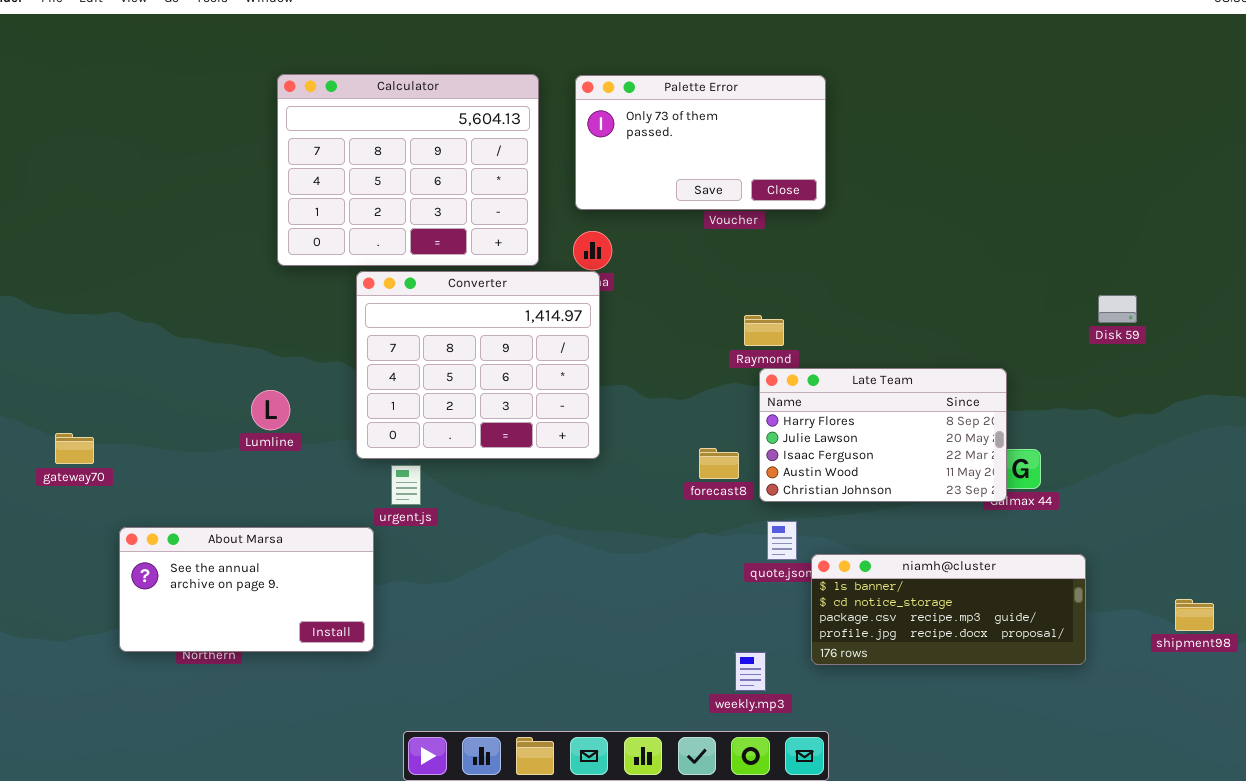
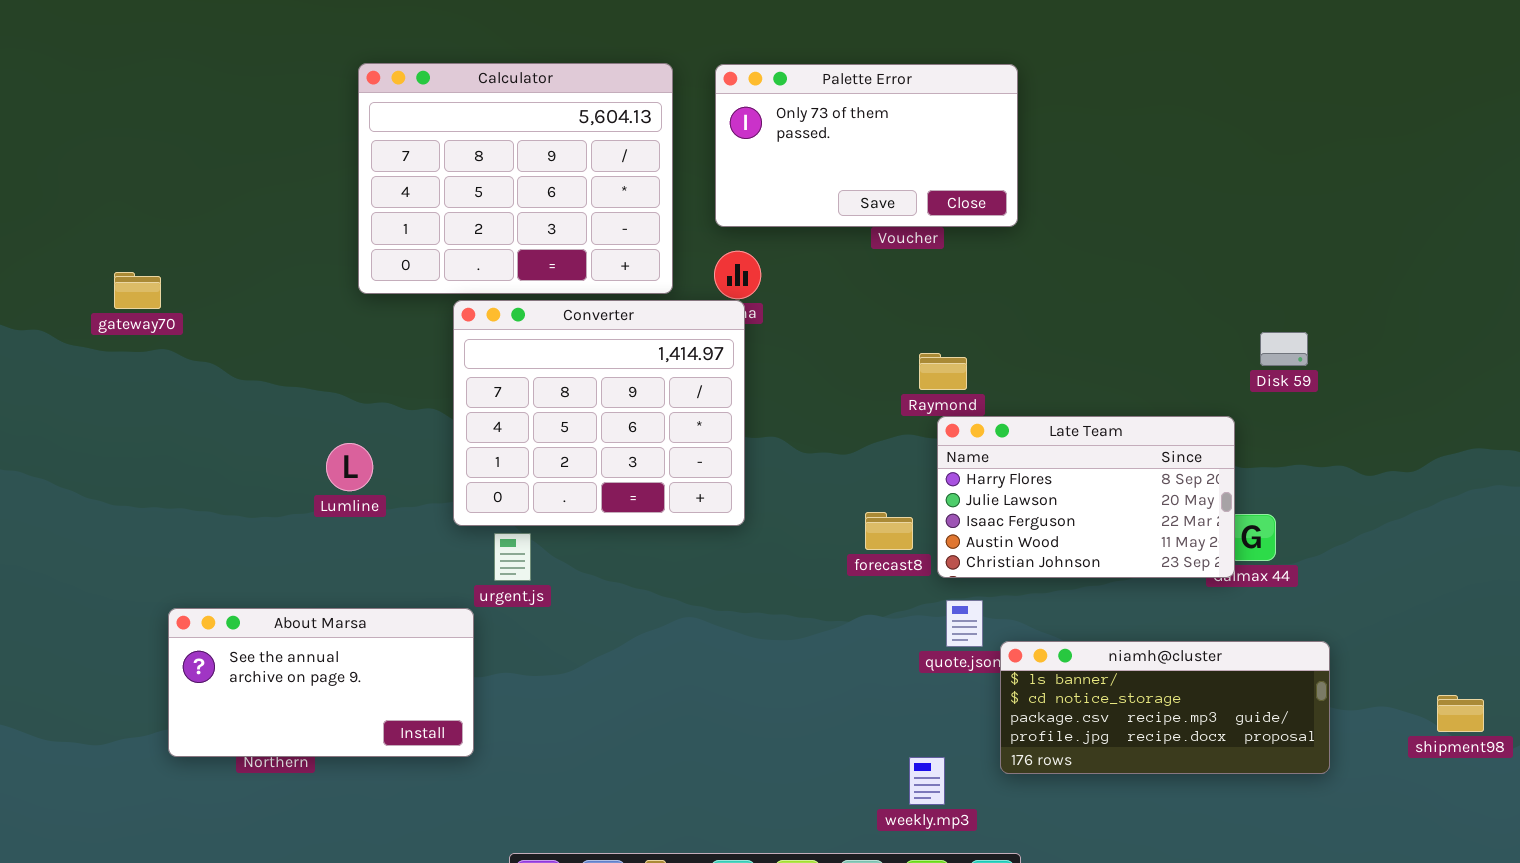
Disk 59: [1098,295,1137,323] -> [1260,332,1308,366], moved
gateway70: [55,433,94,464] -> [114,272,161,309], moved

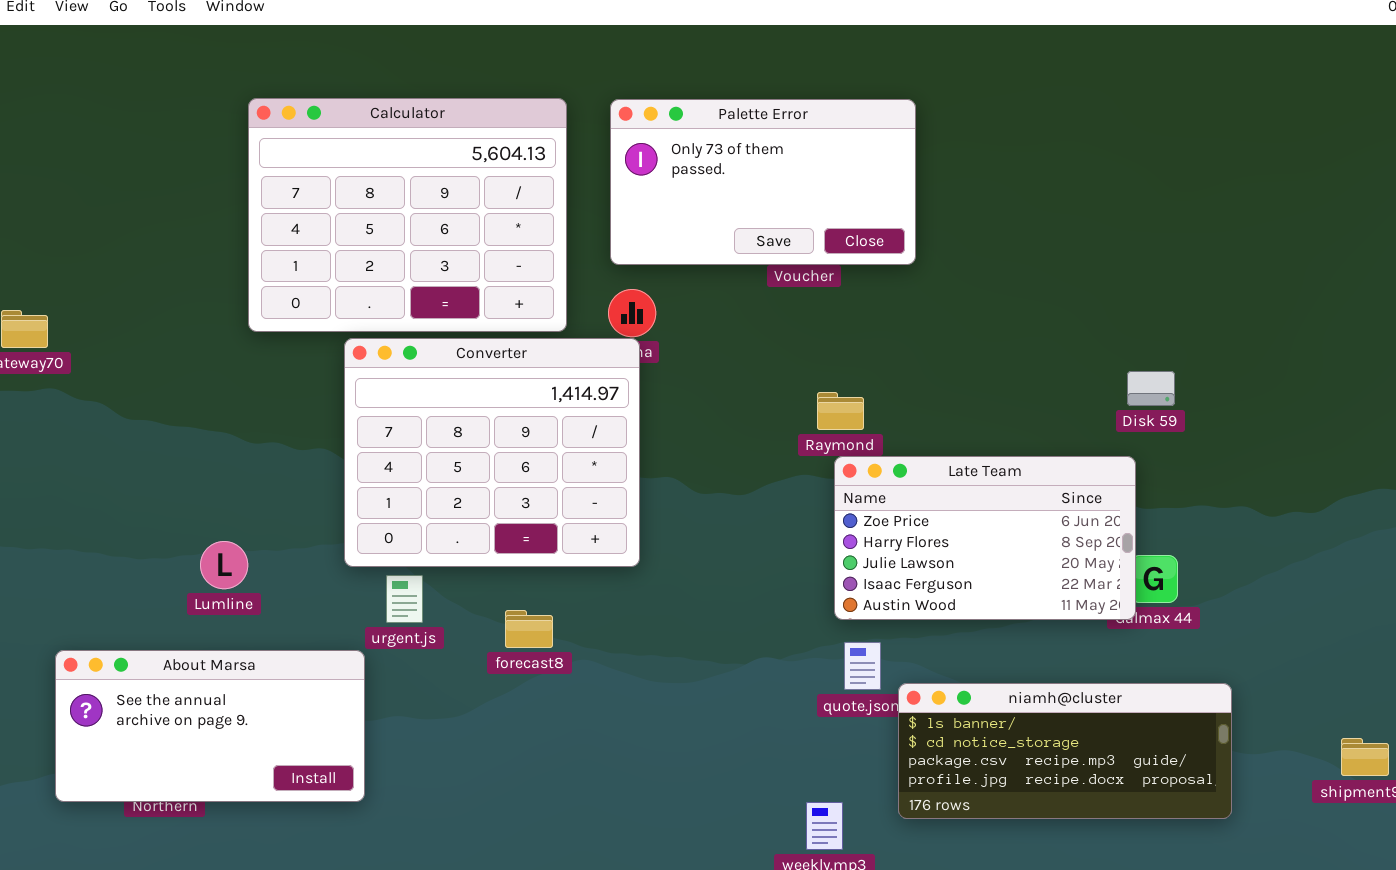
Disk 59: [1260,332,1308,366] -> [1127,371,1175,406], moved
Late Team: [937,416,1235,578] -> [834,456,1136,620], scrolled up 1 row
Lumline: [326,443,373,491] -> [200,541,248,589], moved
forecast8: [865,512,913,550] -> [505,610,553,648], moved

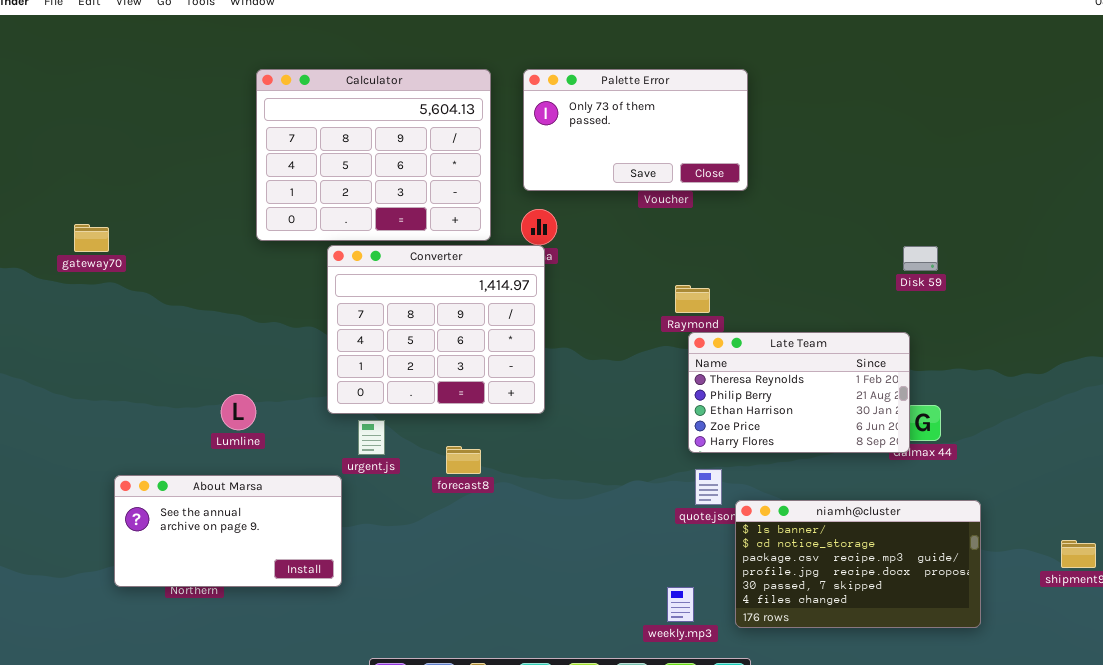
Disk 59: [1127,371,1175,406] -> [903,246,938,271], moved
Late Team: [834,456,1136,620] -> [688,332,910,453], scrolled up 3 rows
niamh@cluster: [898,683,1232,819] -> [735,500,981,628], resized

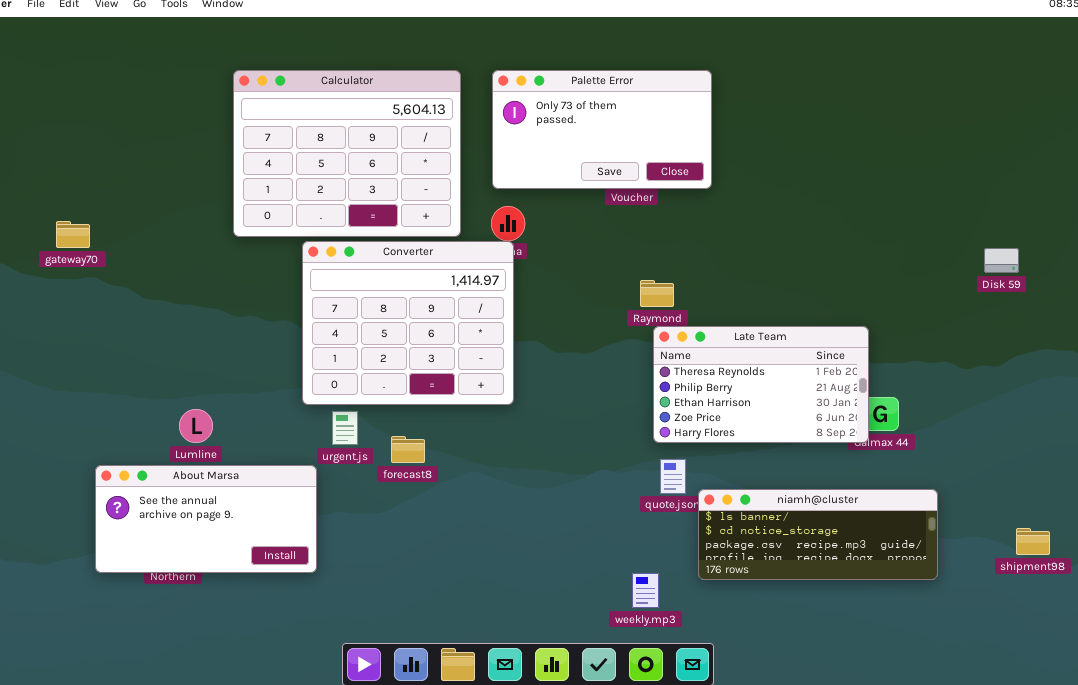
Disk 59: [903,246,938,271] -> [984,248,1019,273], moved
Lumline: [221,394,256,430] -> [179,409,213,443], moved
forecast8: [446,446,481,474] -> [391,436,425,463], moved
niamh@cluster: [735,500,981,628] -> [698,489,938,580], resized

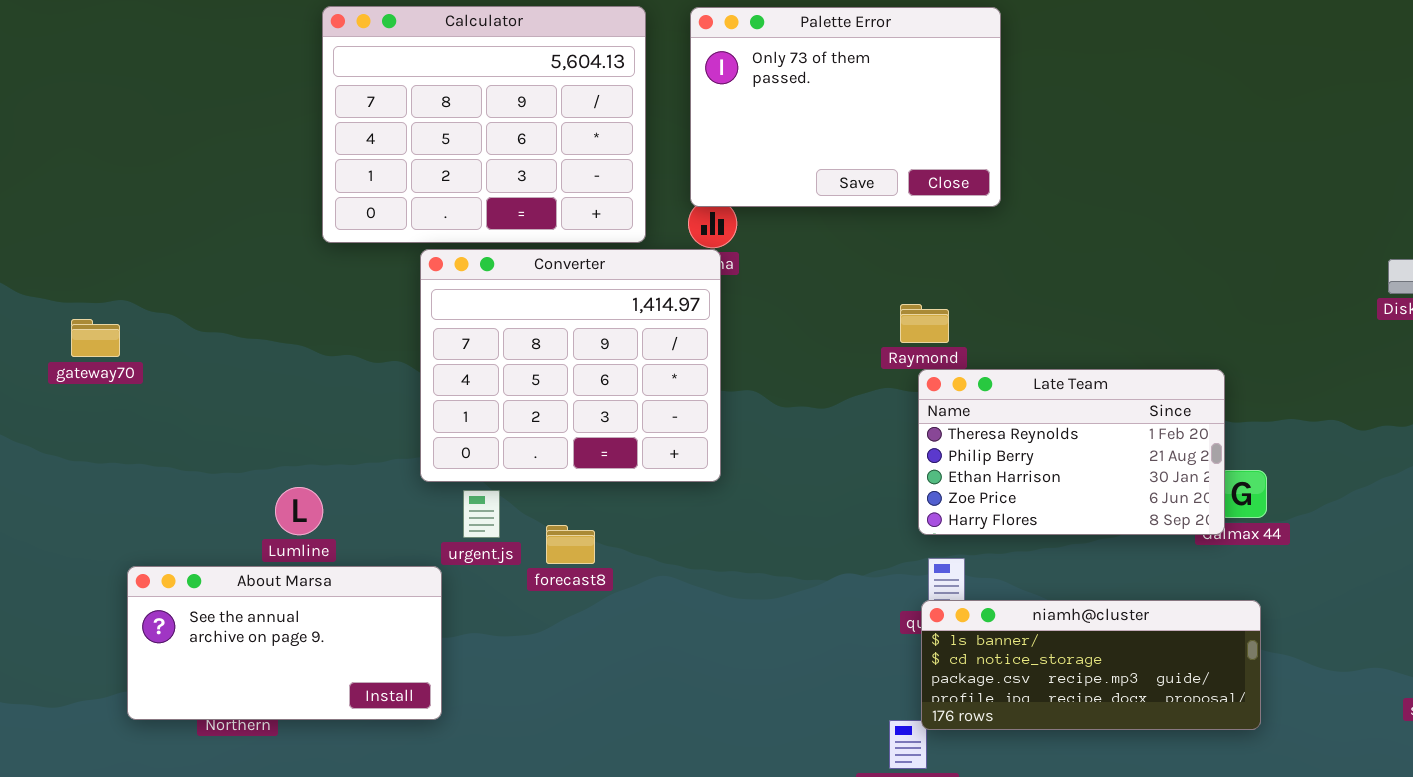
Palette Error: [492,70,712,189] -> [690,7,1001,207], resized
gateway70: [56,221,90,248] -> [71,319,120,357], moved
Lumline: [179,409,213,443] -> [275,487,323,535], moved
niamh@cluster: [698,489,938,580] -> [921,600,1261,730], moved

